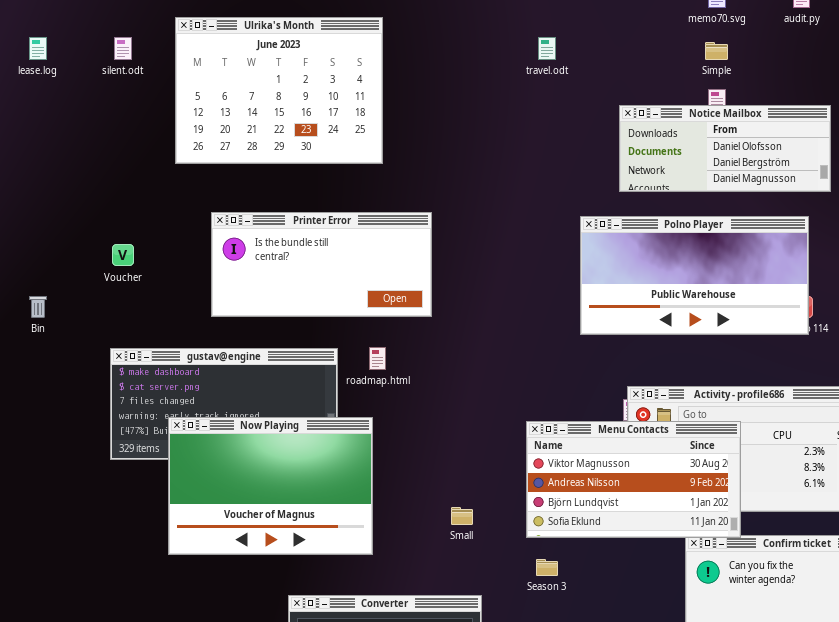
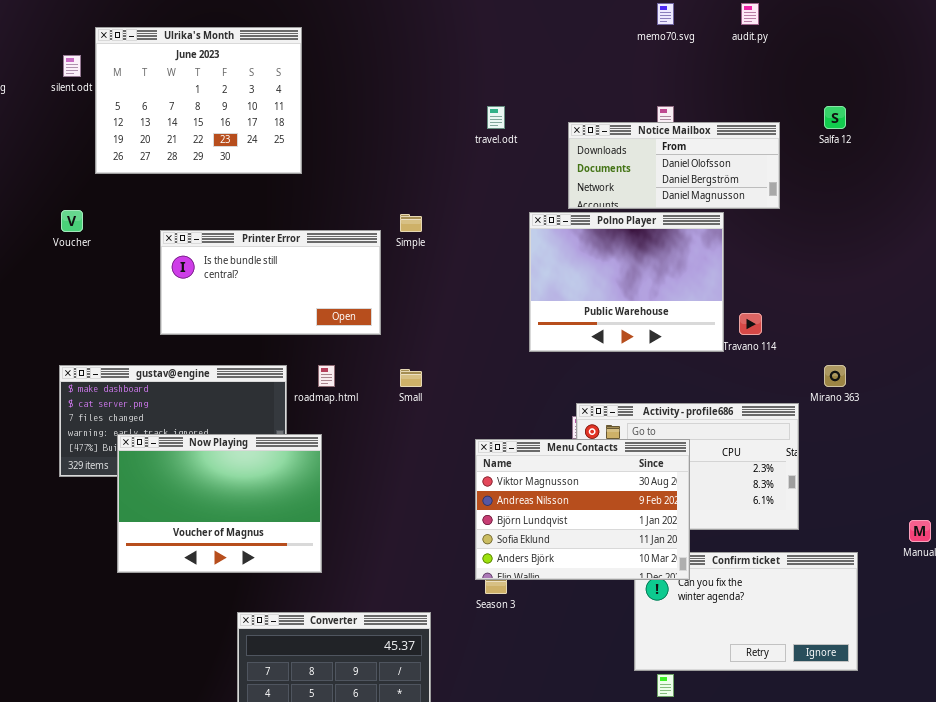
Ulrika's Month: [175,17,383,164] -> [95,27,302,174], moved
travel.odt: [538,37,556,60] -> [487,106,505,129], moved
Simple: [705,42,728,60] -> [400,214,422,232], moved
Polno Player: [580,216,809,335] -> [529,212,724,352], resized
Voucher: [112,244,134,266] -> [61,210,83,232], moved
Menu Contacts: [526,421,741,538] -> [475,439,690,580], resized
Small: [451,507,473,525] -> [400,369,422,387], moved

